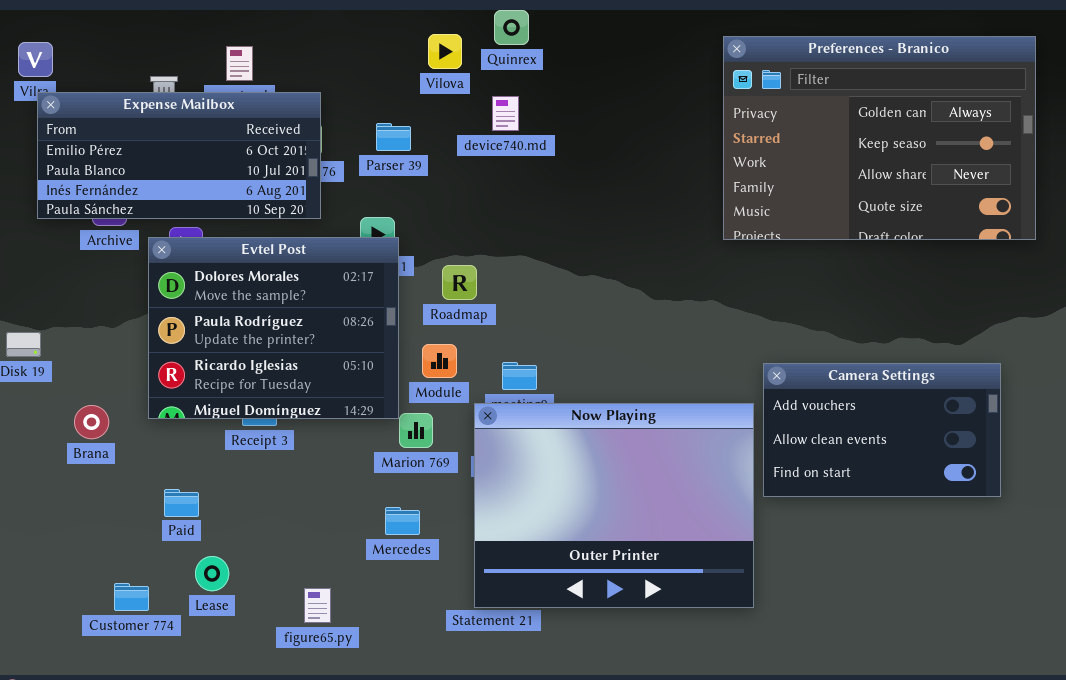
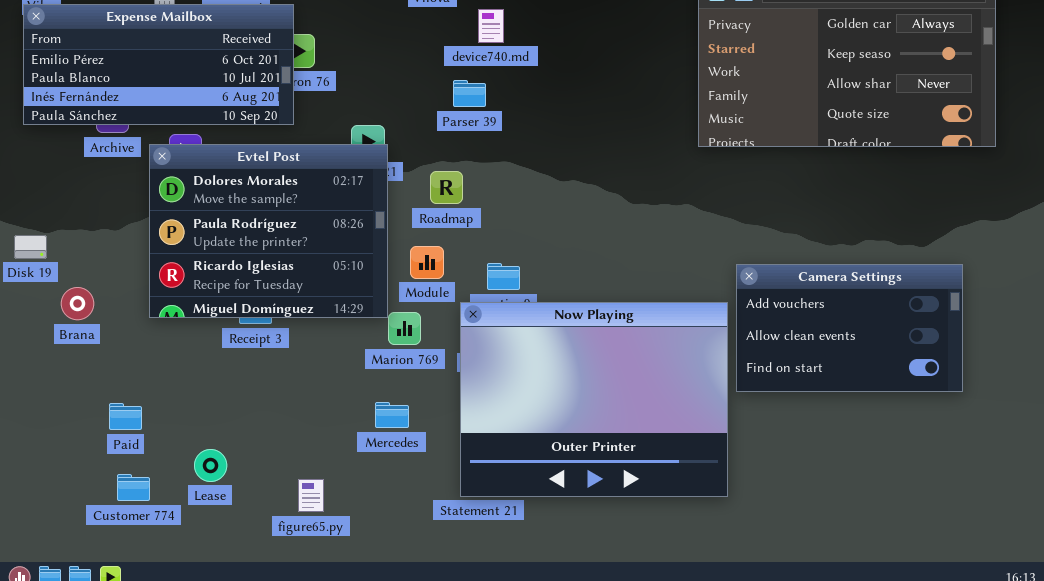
Expense Mailbox: [37,92,321,219] -> [23,4,294,125], moved
Parser 39: [376,123,411,151] -> [453,80,486,107], moved
Brana: [74,405,109,439] -> [61,287,94,320], moved
Paid: [164,489,199,517] -> [109,403,142,430], moved

